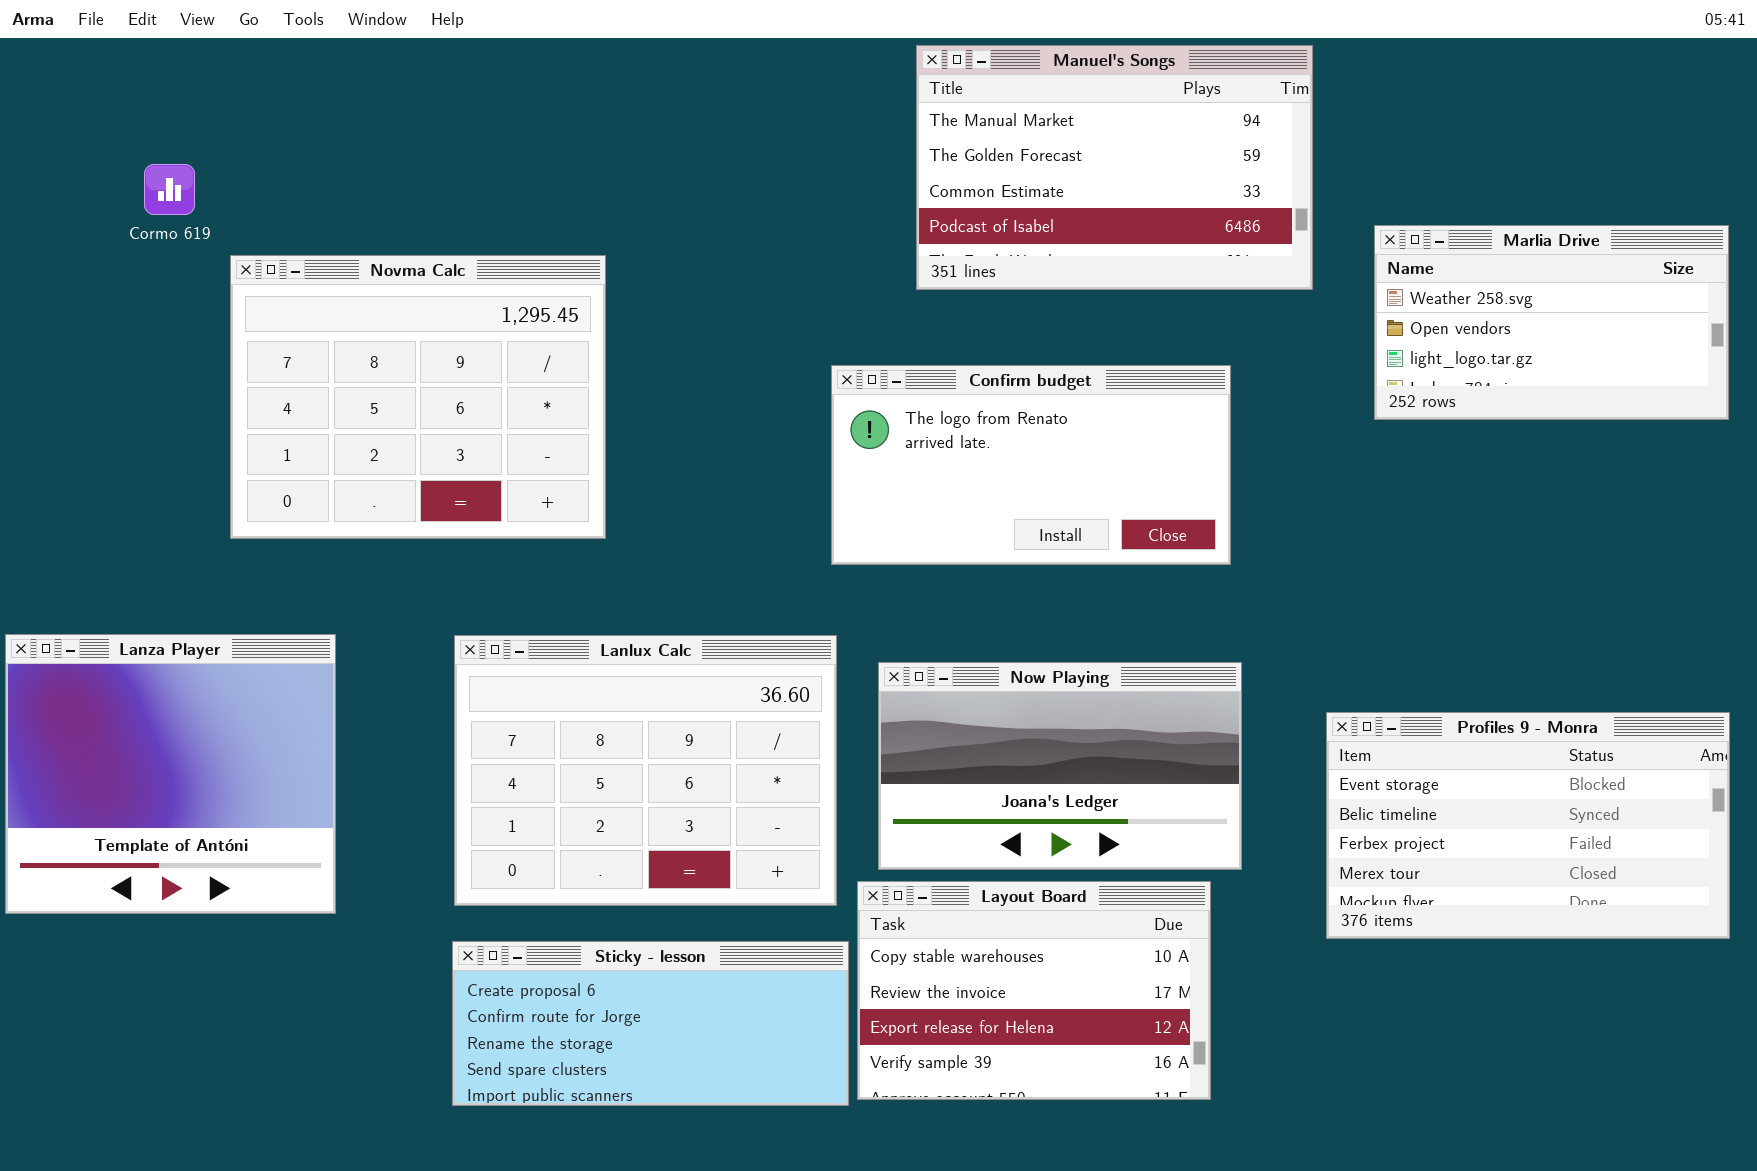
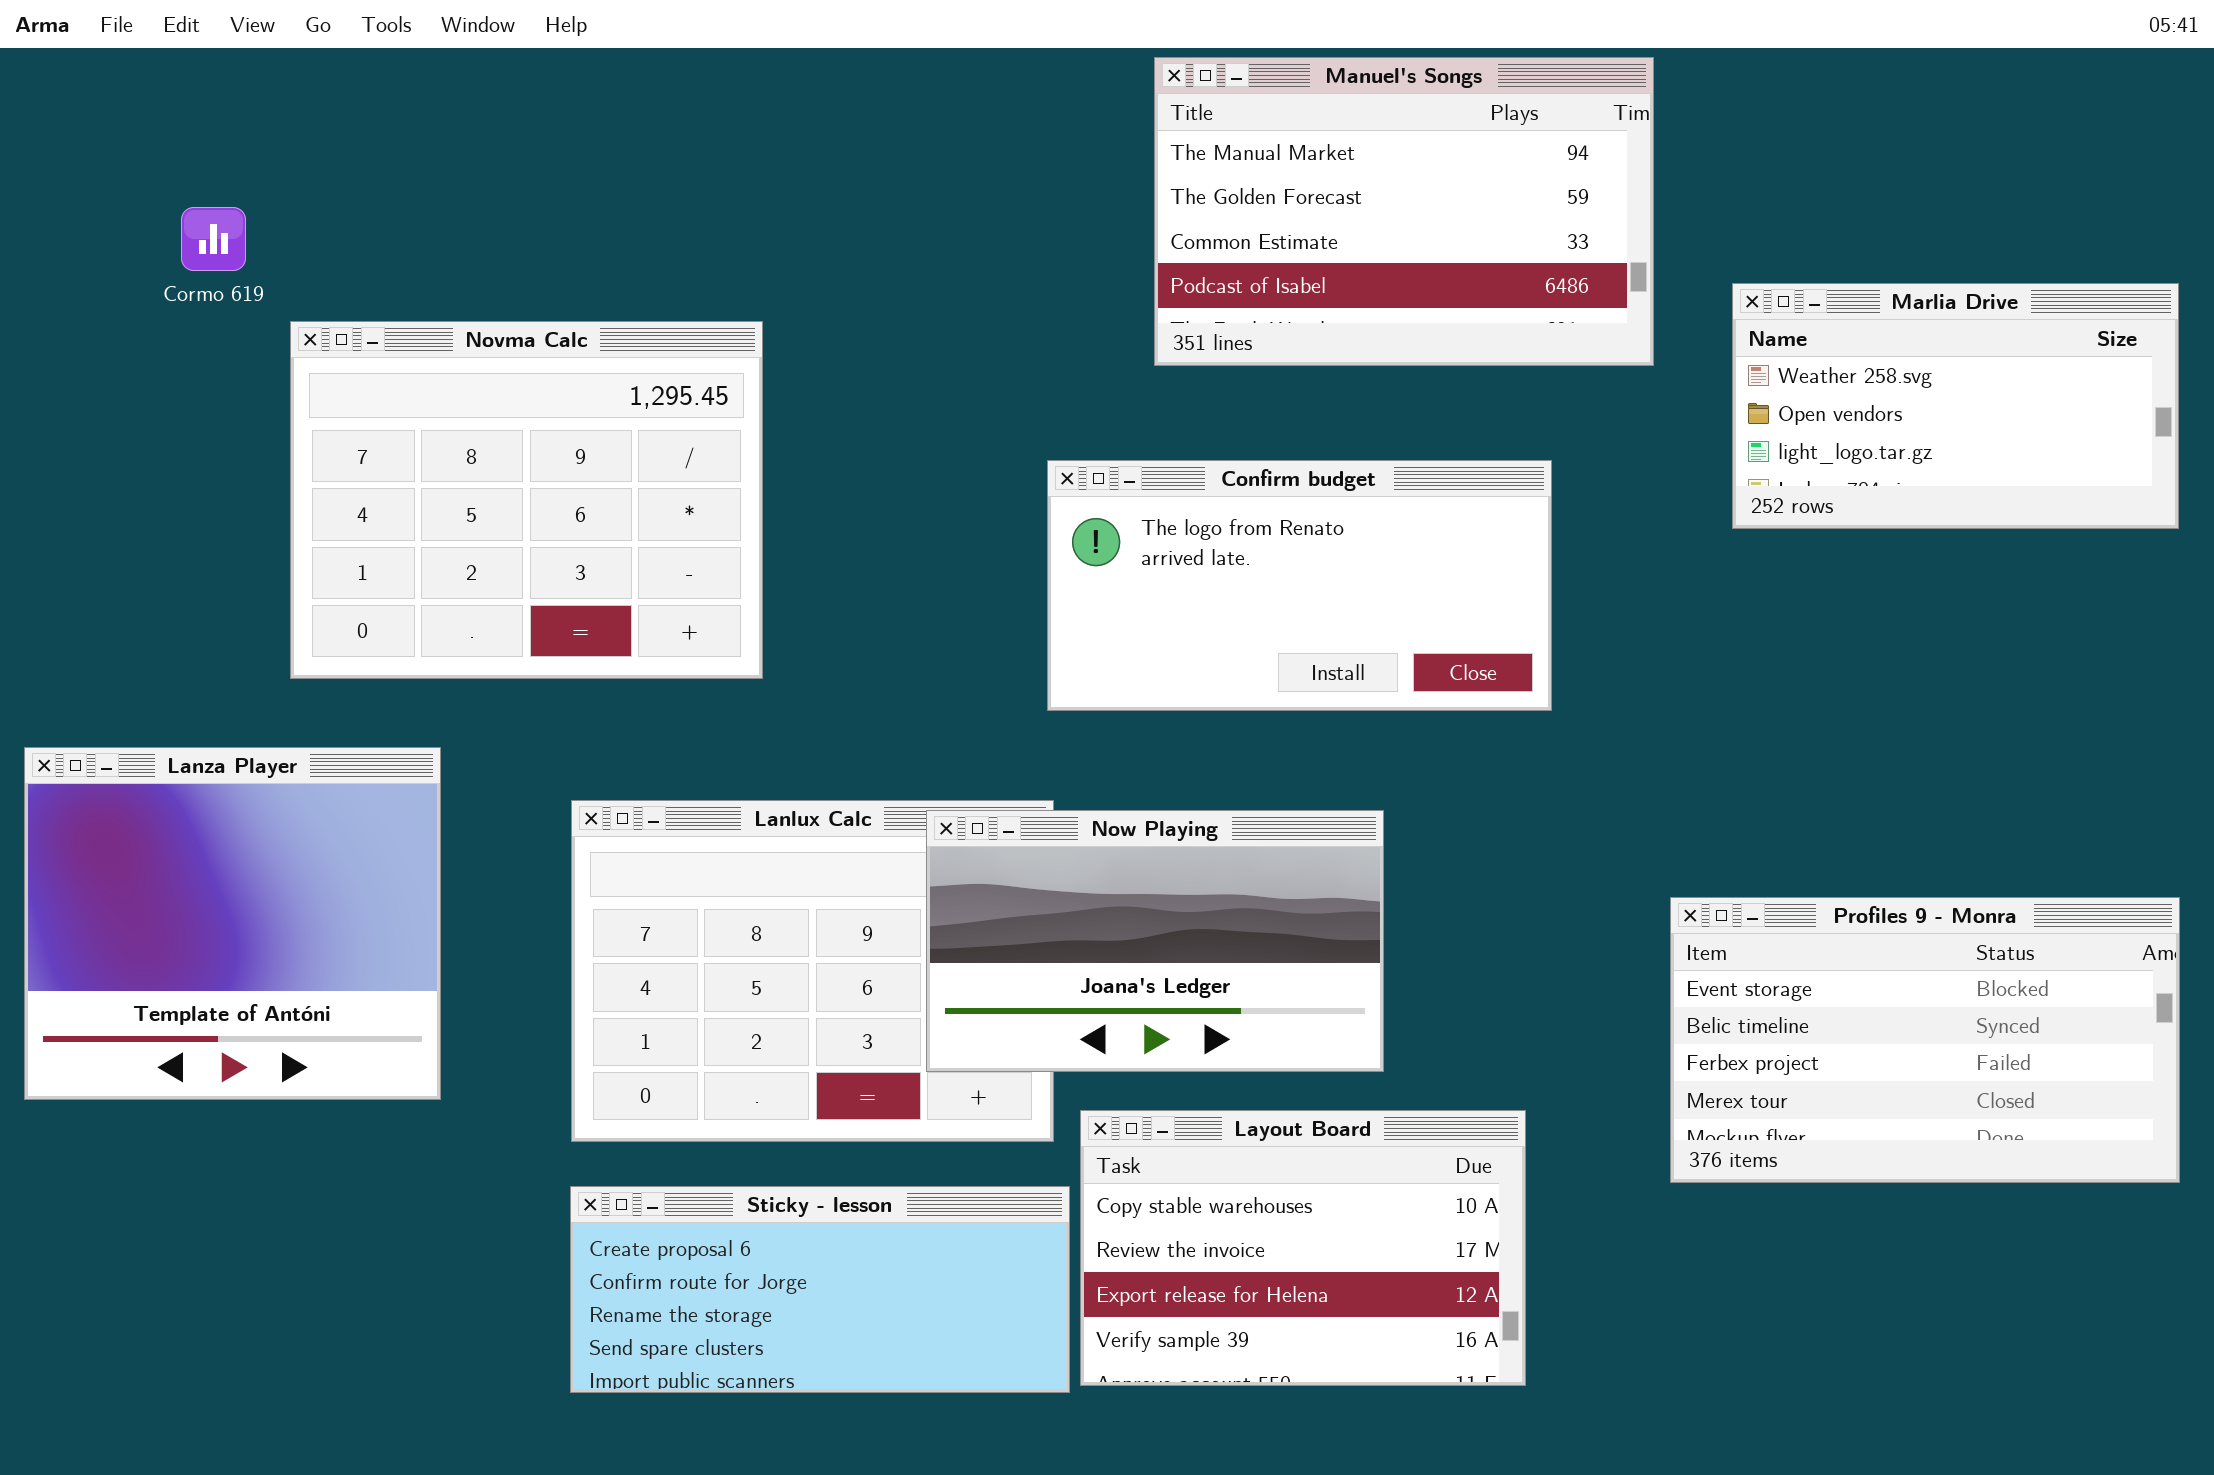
Lanza Player: [5,634,336,914] -> [24,747,441,1100], moved
Now Playing: [878,662,1242,870] -> [926,810,1384,1072], moved

